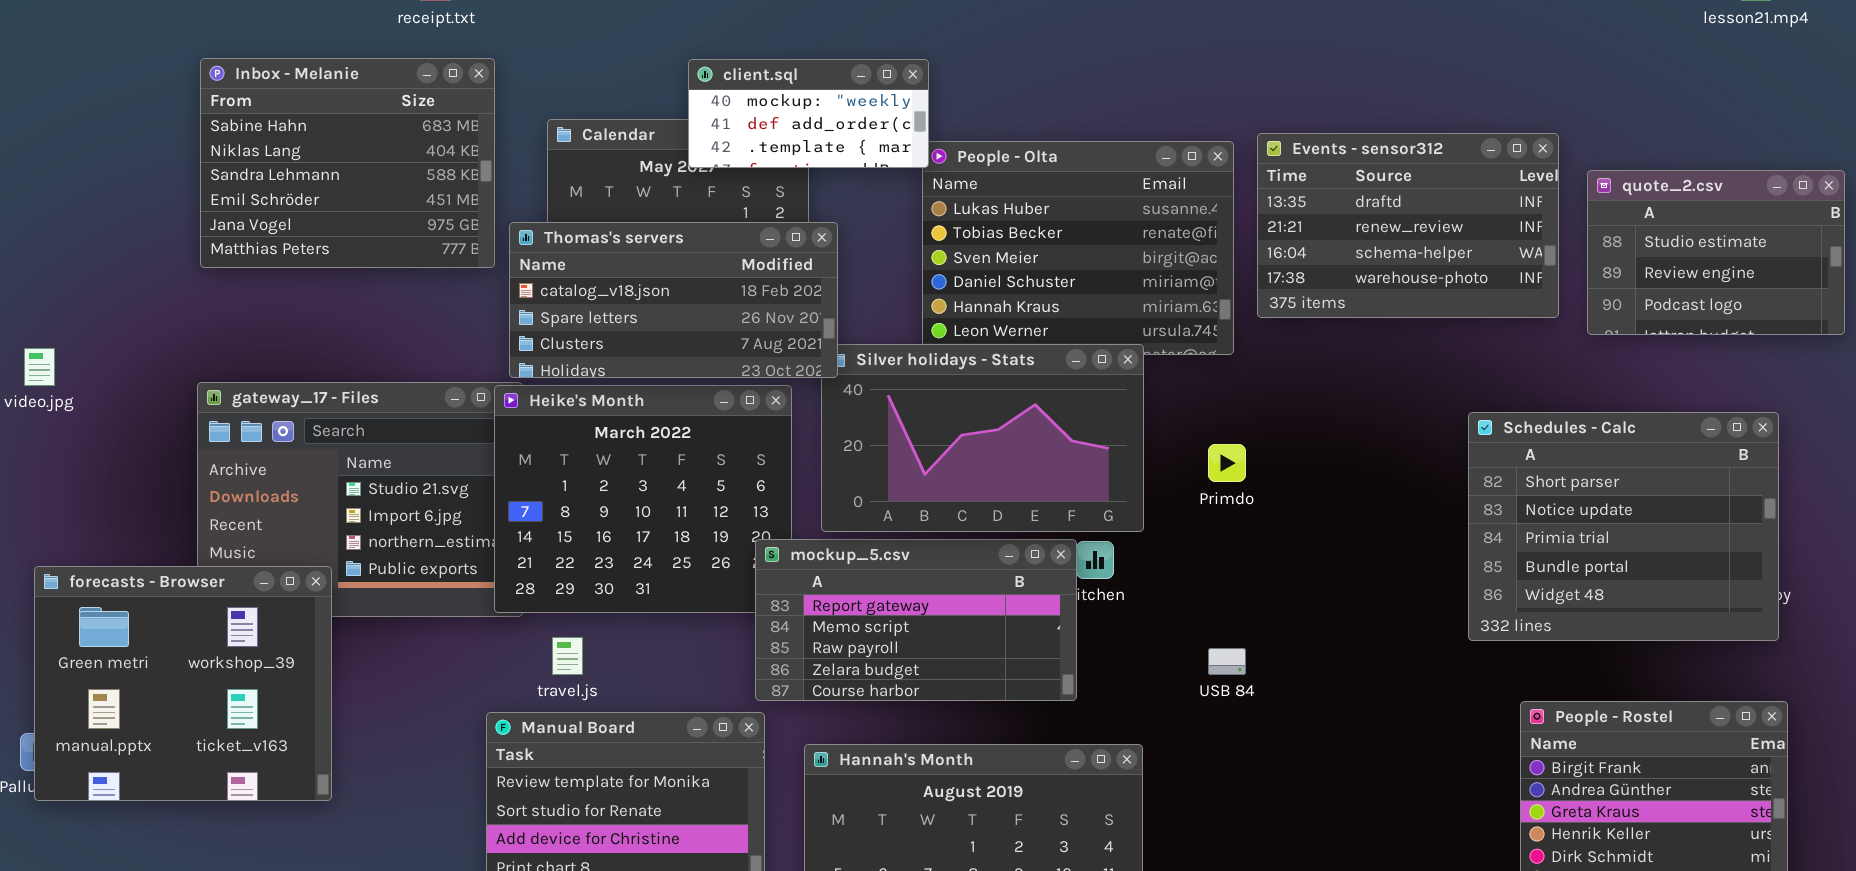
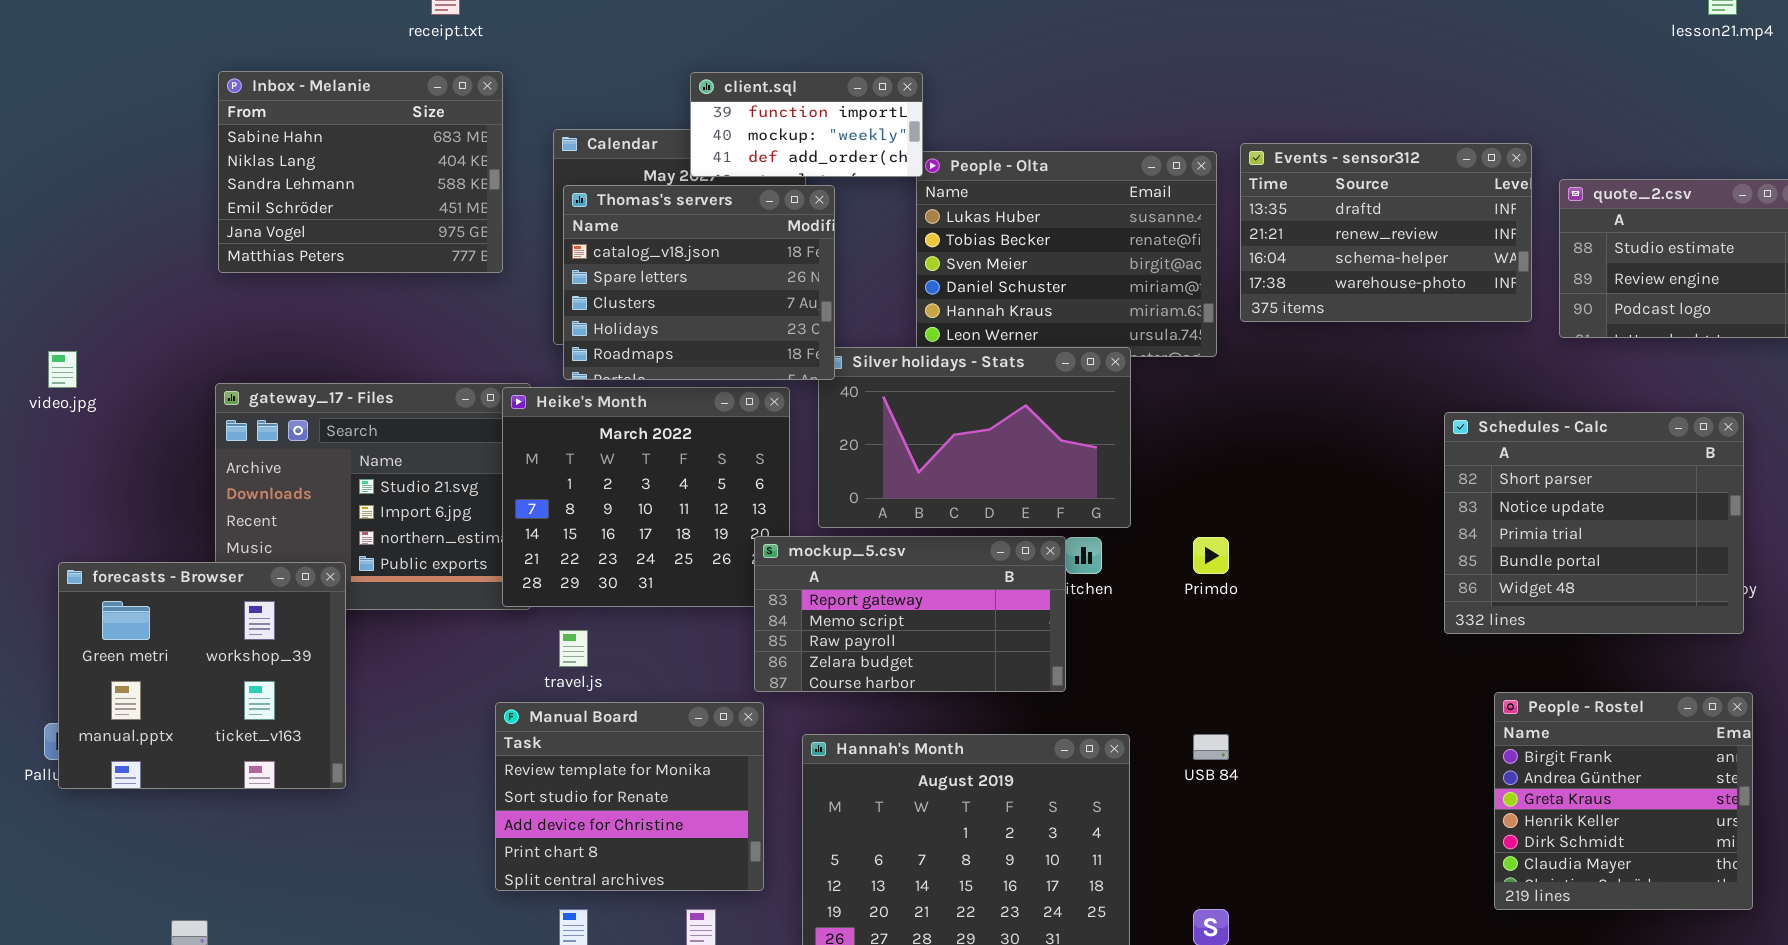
client.sql: [688,59,929,168] -> [690,72,923,177], scrolled up 1 row
Thomas's servers: [509,222,838,378] -> [563,185,835,380], resized
Primdo: [1208,444,1246,482] -> [1193,537,1229,574], moved
USB 84: [1208,648,1246,675] -> [1193,734,1229,760], moved

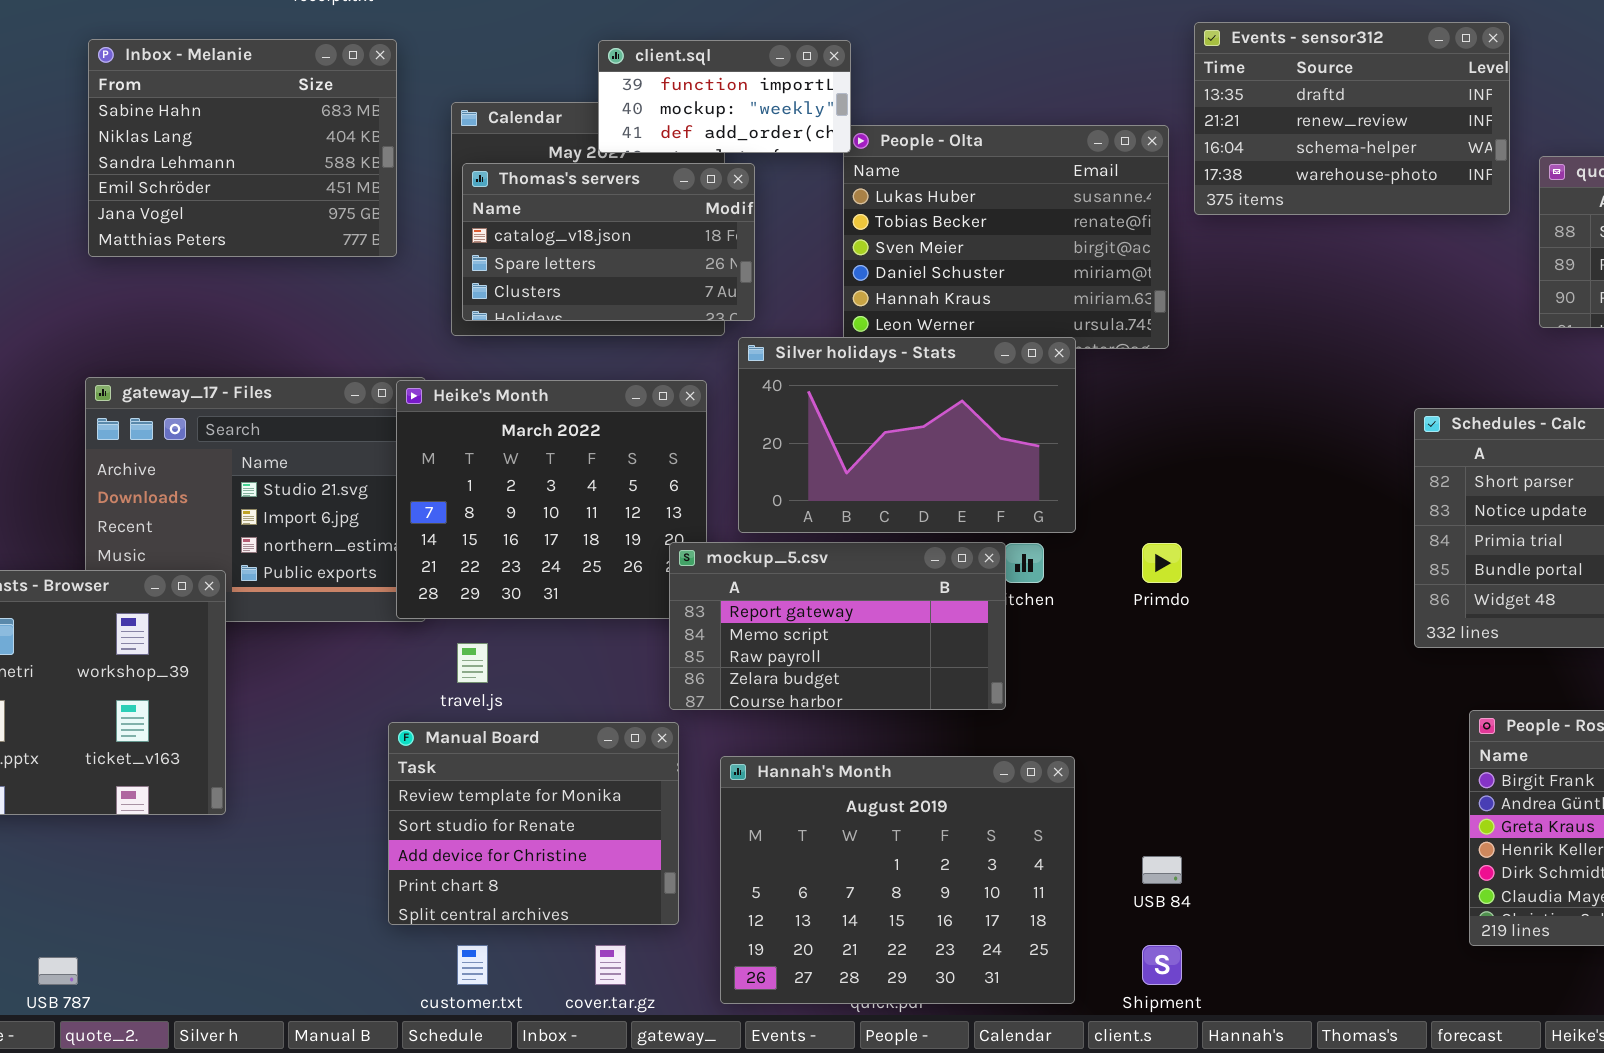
Events - sensor312: [1240,143,1532,322] -> [1194,22,1510,215], moved
Thomas's servers: [563,185,835,380] -> [462,163,755,321], resized
USB 84: [1193,734,1229,760] -> [1142,856,1182,884], moved

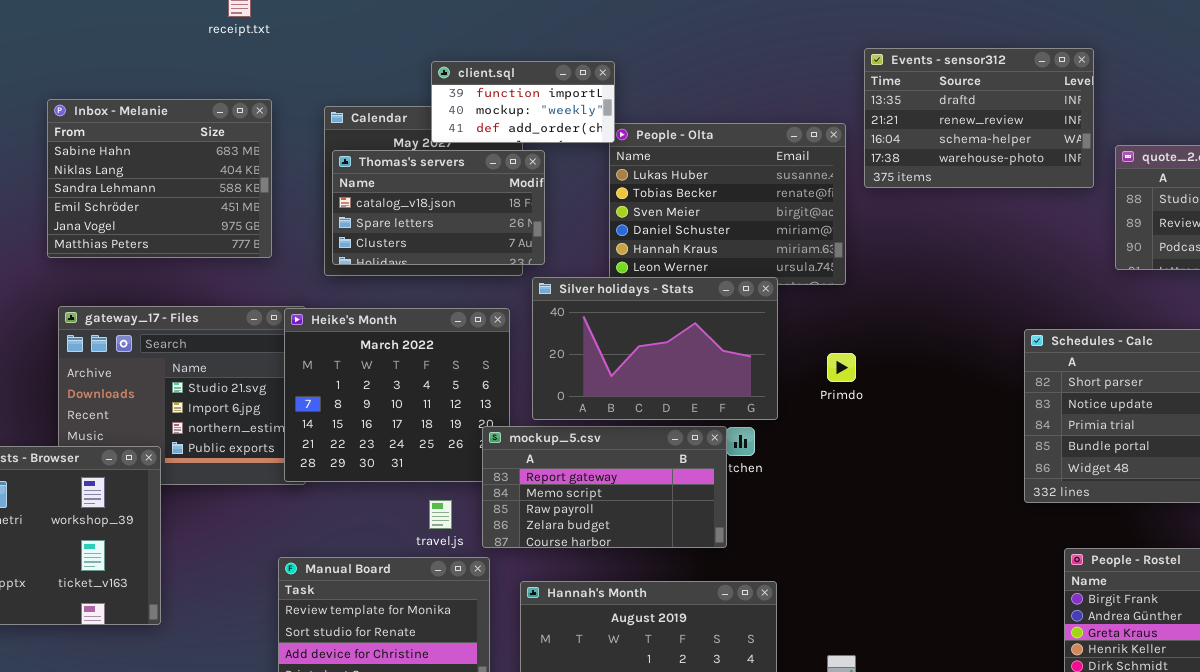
Inbox - Melanie: [88,39,397,257] -> [47,99,272,258], moved
Primdo: [1142,543,1182,583] -> [827,353,856,382], moved
travel.js: [457,643,488,683] -> [429,500,452,529], moved

